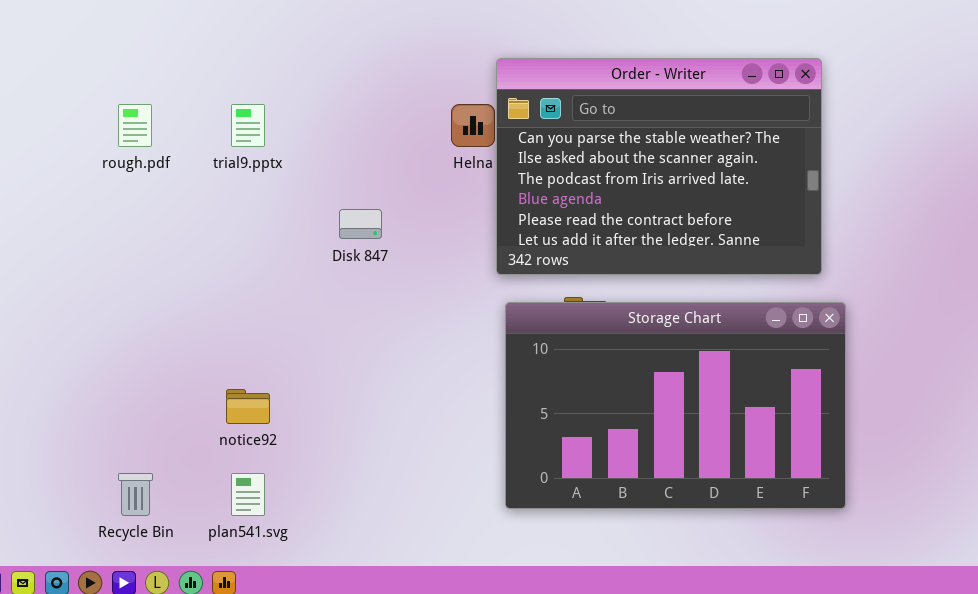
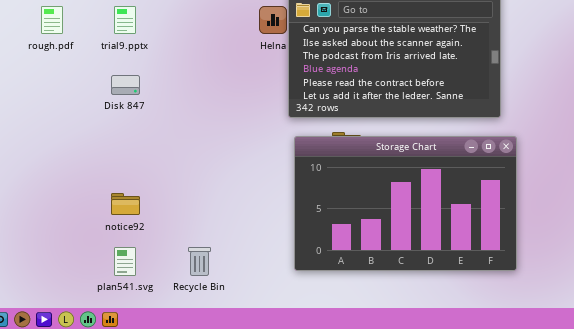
Disk 847: [339,209,382,239] -> [111,75,140,95], moved
Recycle Bin: [118,473,153,516] -> [188,247,211,276], moved

